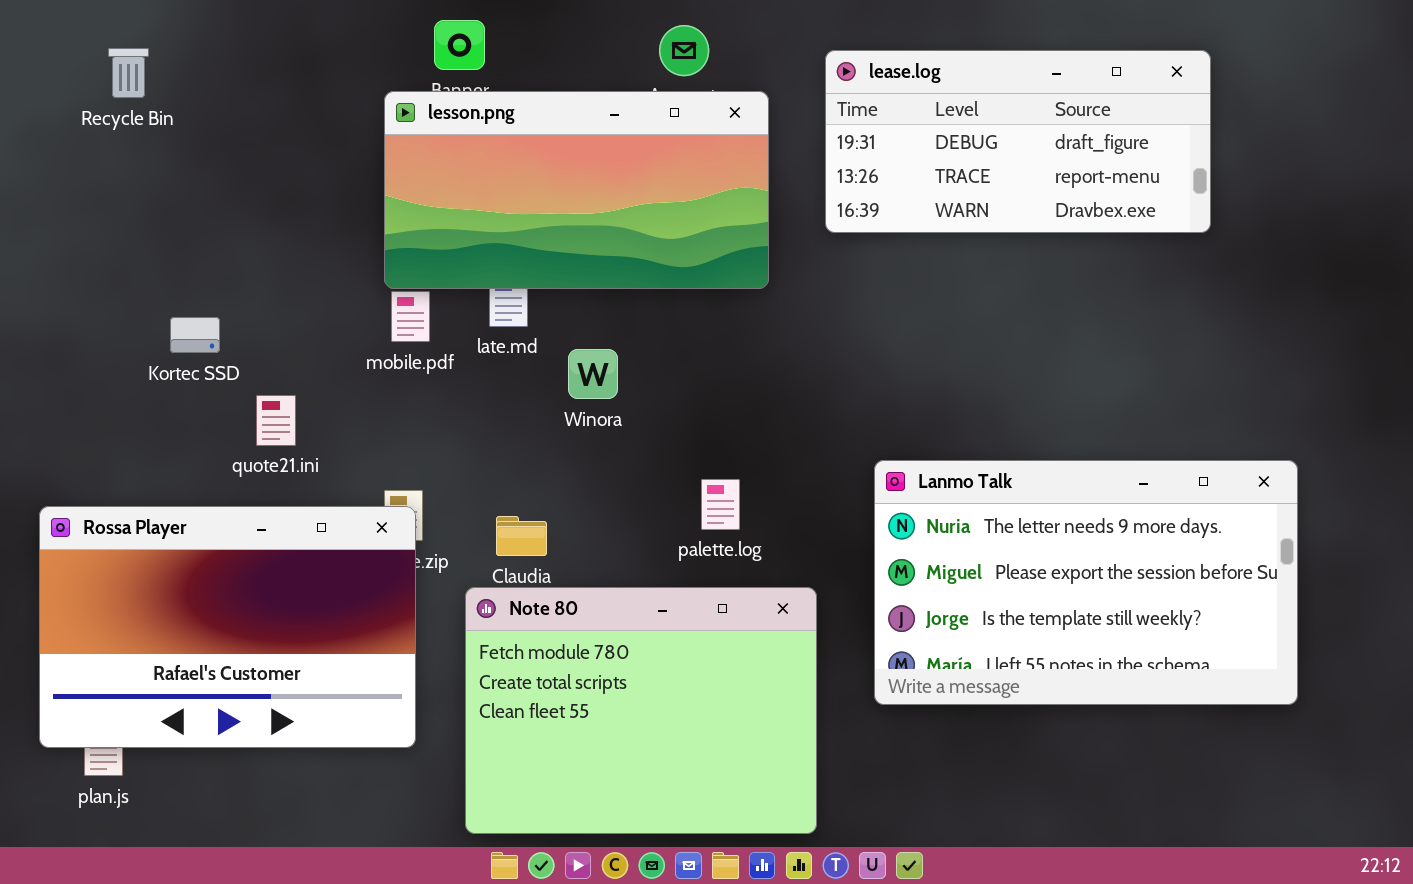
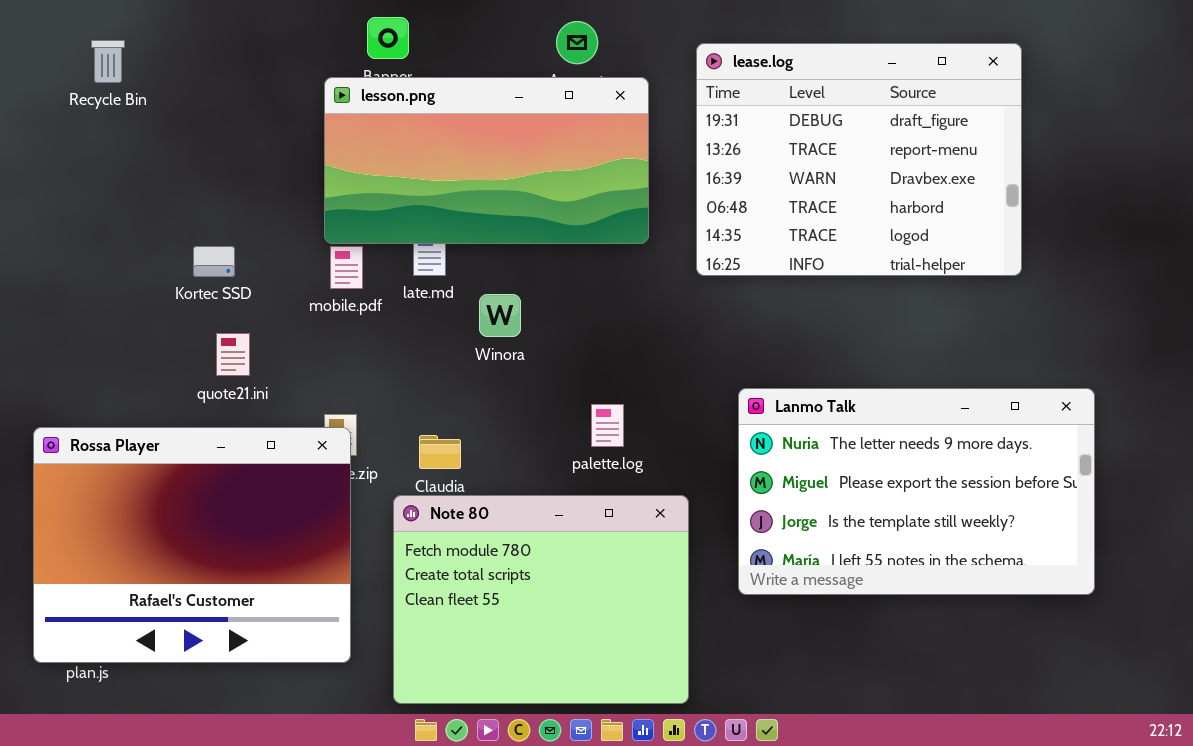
lease.log: [825,50,1211,233] -> [696,43,1022,276], resized
Kortec SSD: [170,317,220,353] -> [193,246,235,277], moved
Rossa Player: [39,506,416,748] -> [33,427,351,663], resized

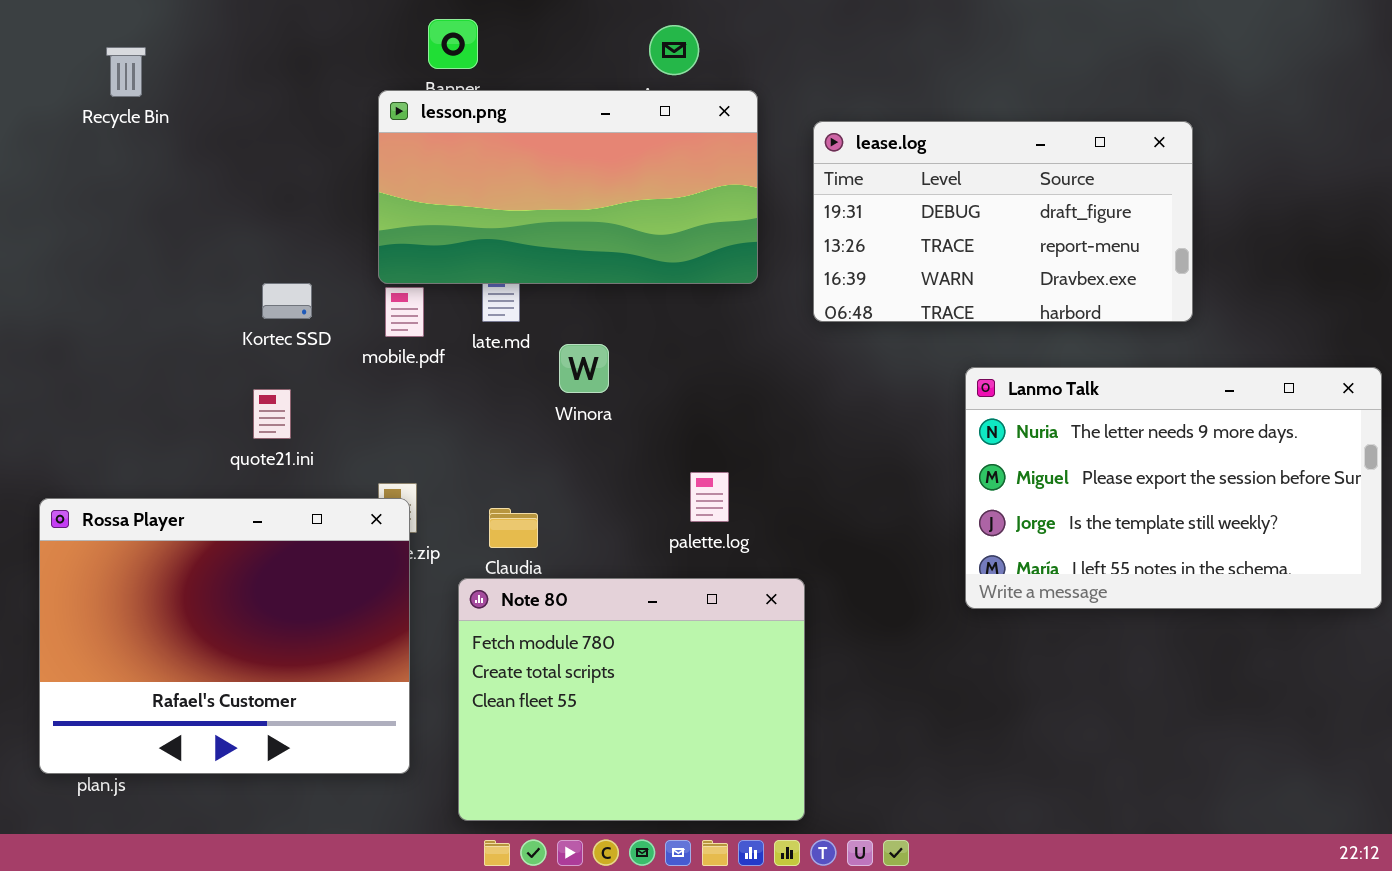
lease.log: [696,43,1022,276] -> [813,121,1193,322], resized
Kortec SSD: [193,246,235,277] -> [262,283,312,319], moved
Lanmo Talk: [738,388,1095,595] -> [965,367,1382,609], moved

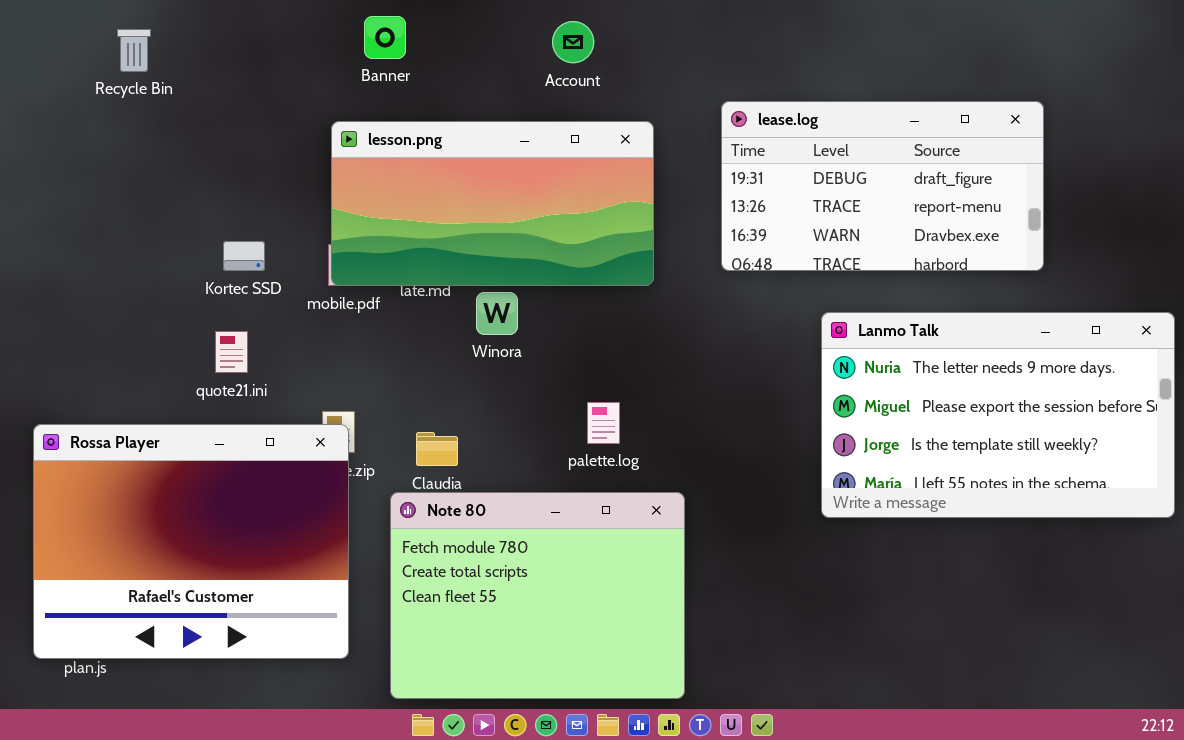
Recycle Bin: [106,47,146,97] -> [117,29,151,72], moved
lesson.png: [378,90,758,284] -> [331,121,654,286], moved
lease.log: [813,121,1193,322] -> [721,101,1044,271], moved

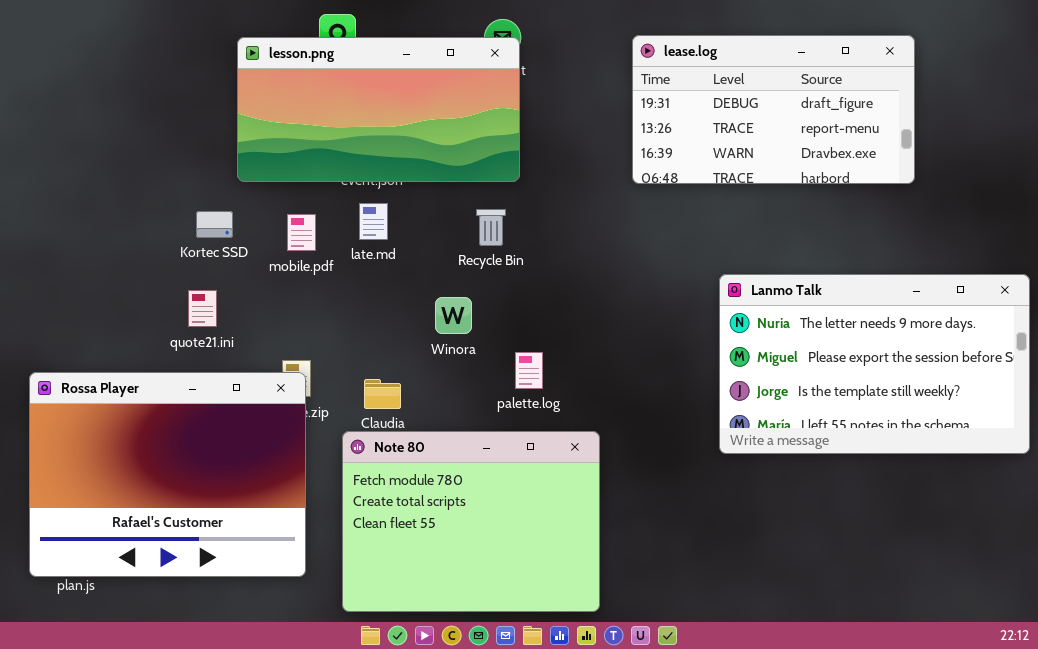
Recycle Bin: [117,29,151,72] -> [476,209,506,246], moved
lease.log: [721,101,1044,271] -> [632,35,915,184], moved
lesson.png: [331,121,654,286] -> [237,37,520,182], moved
Winora: [476,292,518,335] -> [435,297,472,334], moved

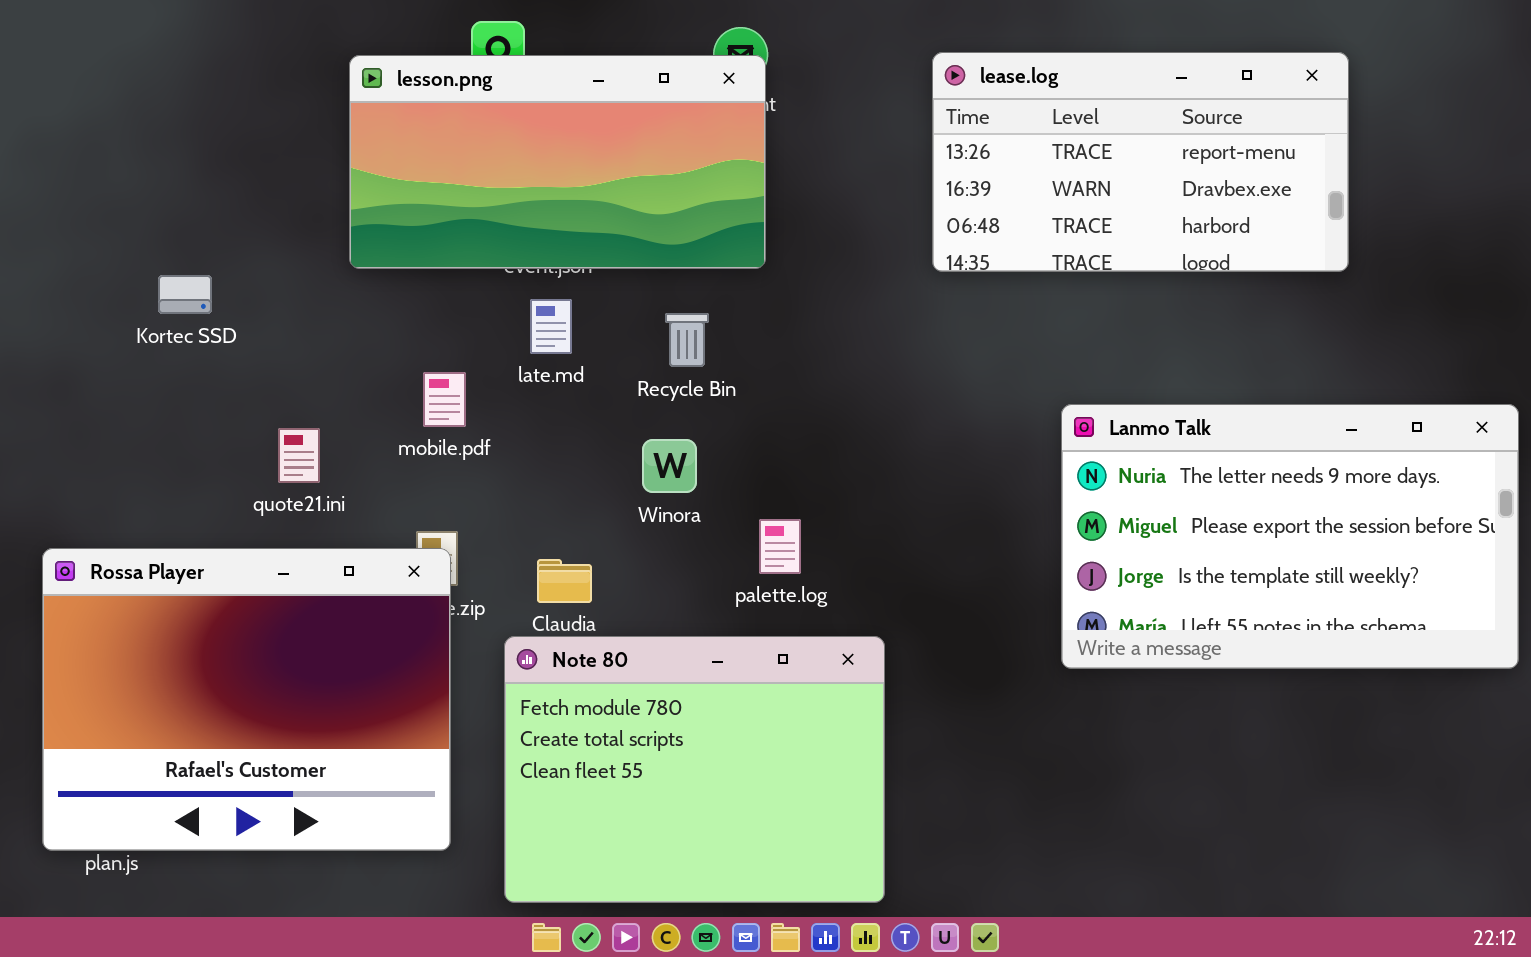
lease.log: [632,35,915,184] -> [932,52,1349,272], scrolled down 1 row
Recycle Bin: [476,209,506,246] -> [665,313,709,367], moved
Kortec SSD: [196,211,233,238] -> [158,275,212,314], moved
mobile.pdf: [287,214,316,251] -> [423,372,466,427], moved

